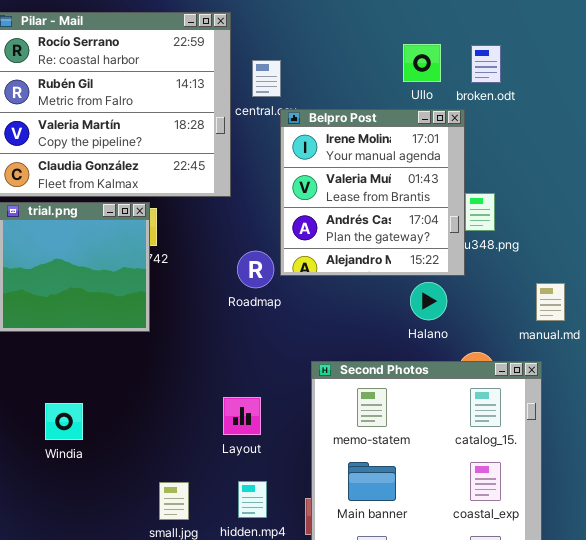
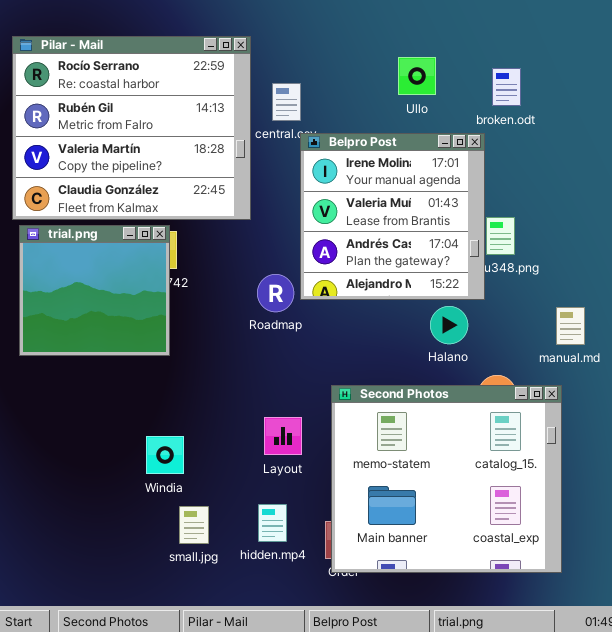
Ullo: [403,44,441,82] -> [398,57,436,95], moved
Layout: [223,397,261,435] -> [264,417,302,455], moved
Windia: [45,403,83,440] -> [146,436,184,474], moved

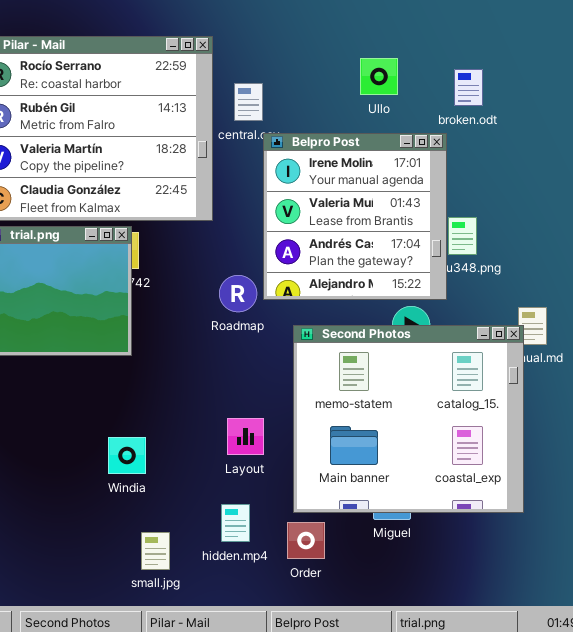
Second Photos: [331,385,562,573] -> [293,325,524,513], moved
small.jpg: [179,506,209,544] -> [141,532,170,570], moved

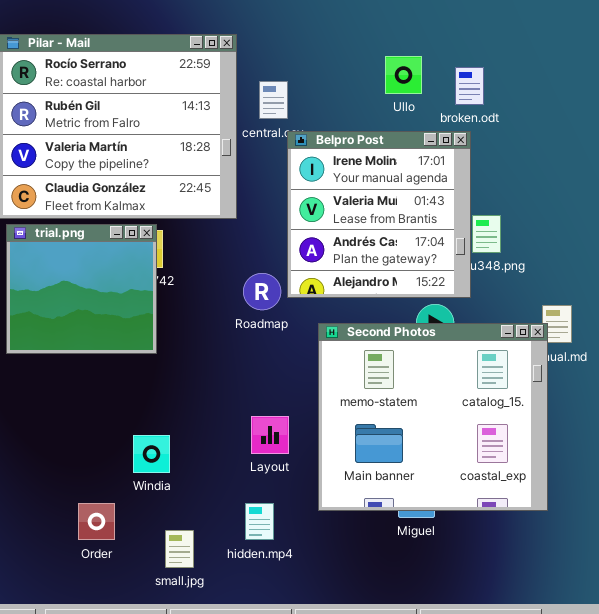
broken.odt: [454,69,483,106] -> [455,67,484,105], moved
Order: [287,522,325,559] -> [78,503,115,540], moved

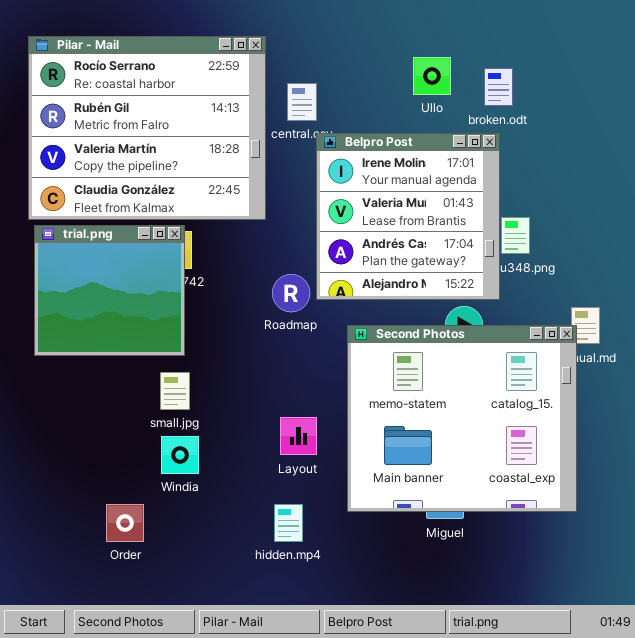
small.jpg: [165,530,194,568] -> [160,372,190,410], moved

